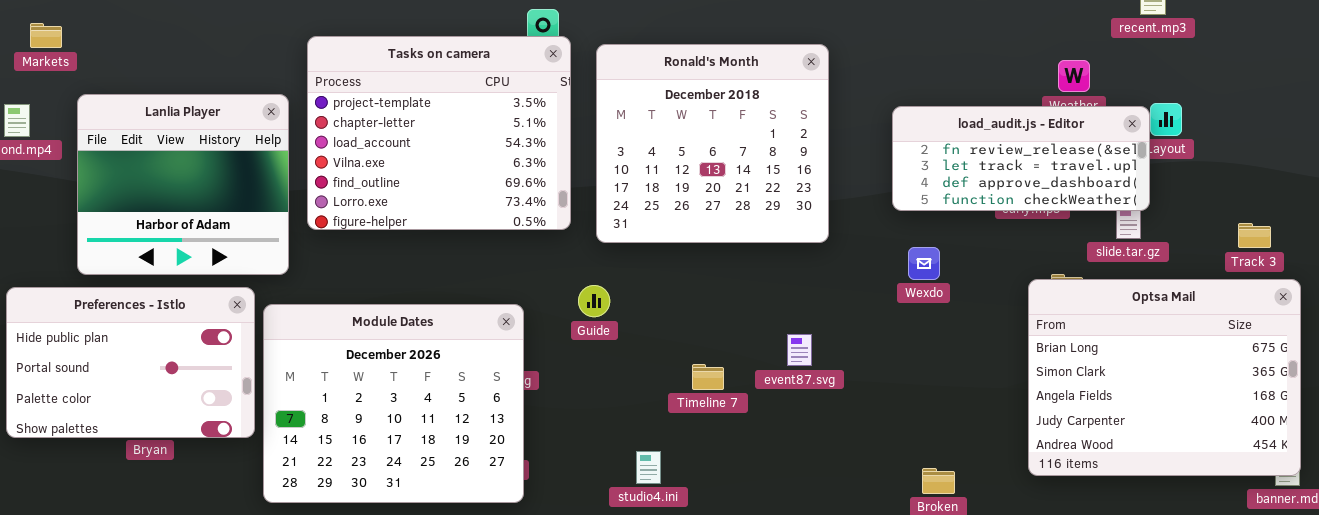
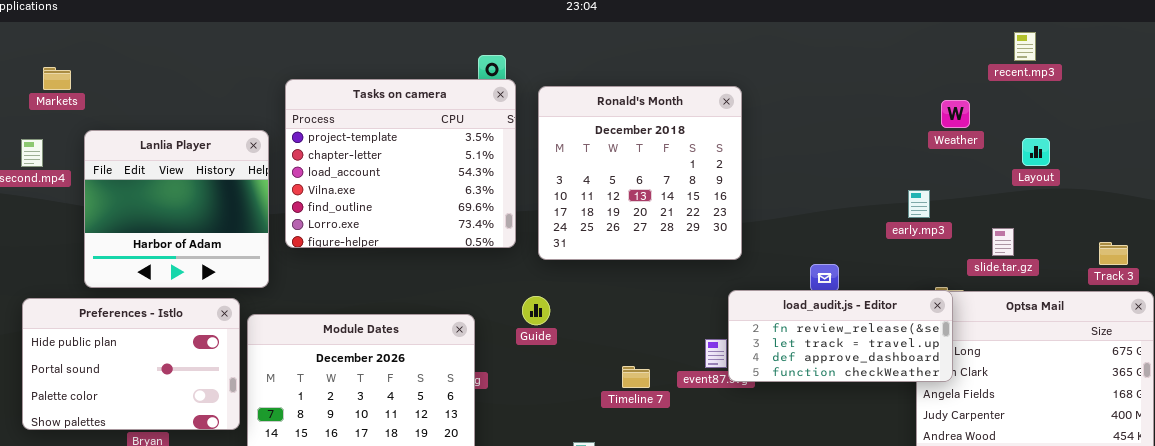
load_audit.js - Editor: [892,106,1150,211] -> [728,290,953,382], moved

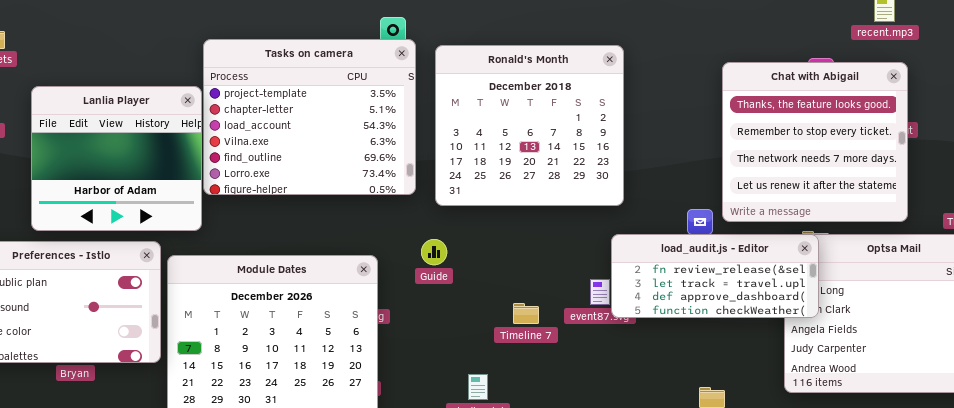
Chat with Abigail: none -> [722,62,908,222], opened
Lanlia Player: [84,130,269,288] -> [31,86,202,231], moved

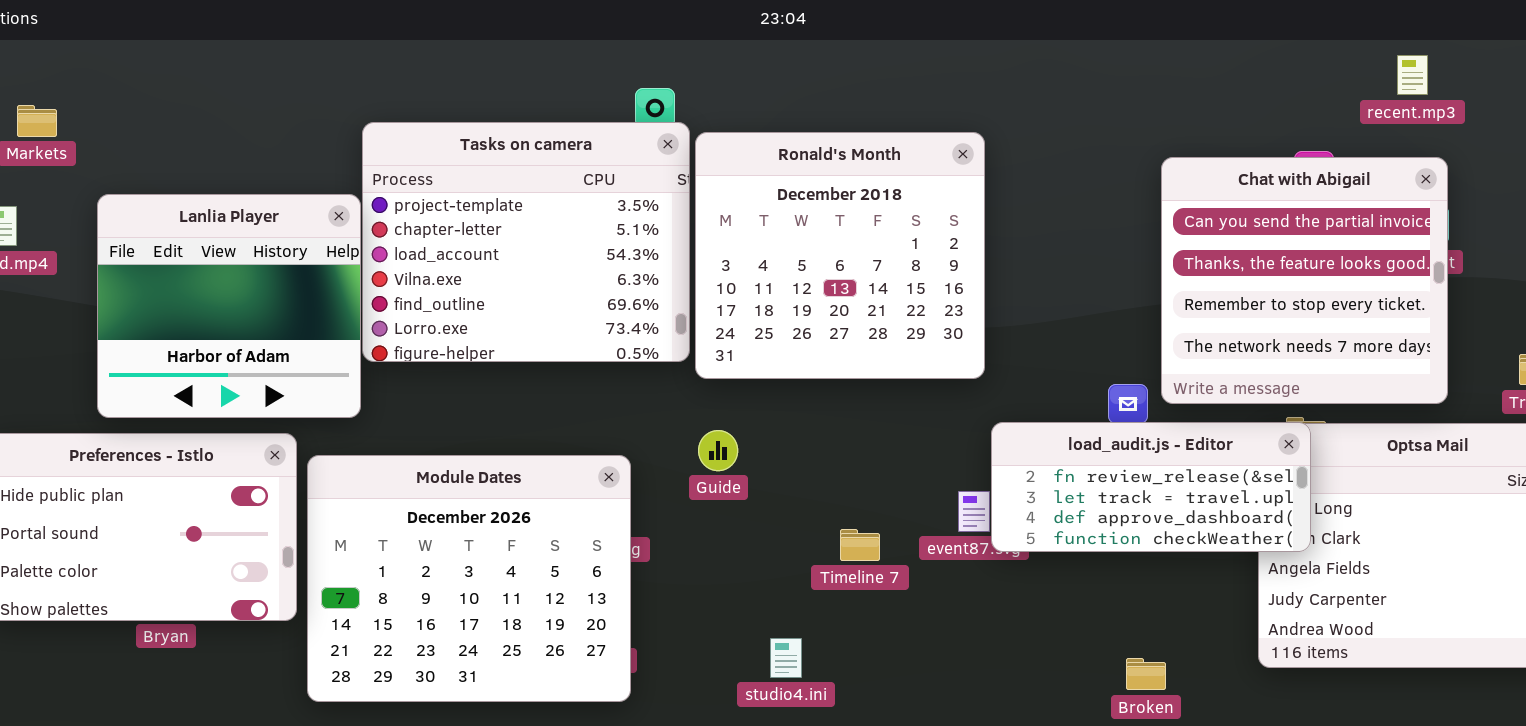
Ronald's Month: [435,45,624,206] -> [695,132,985,379], moved
Chat with Abigail: [722,62,908,222] -> [1161,157,1448,404], scrolled up 1 row

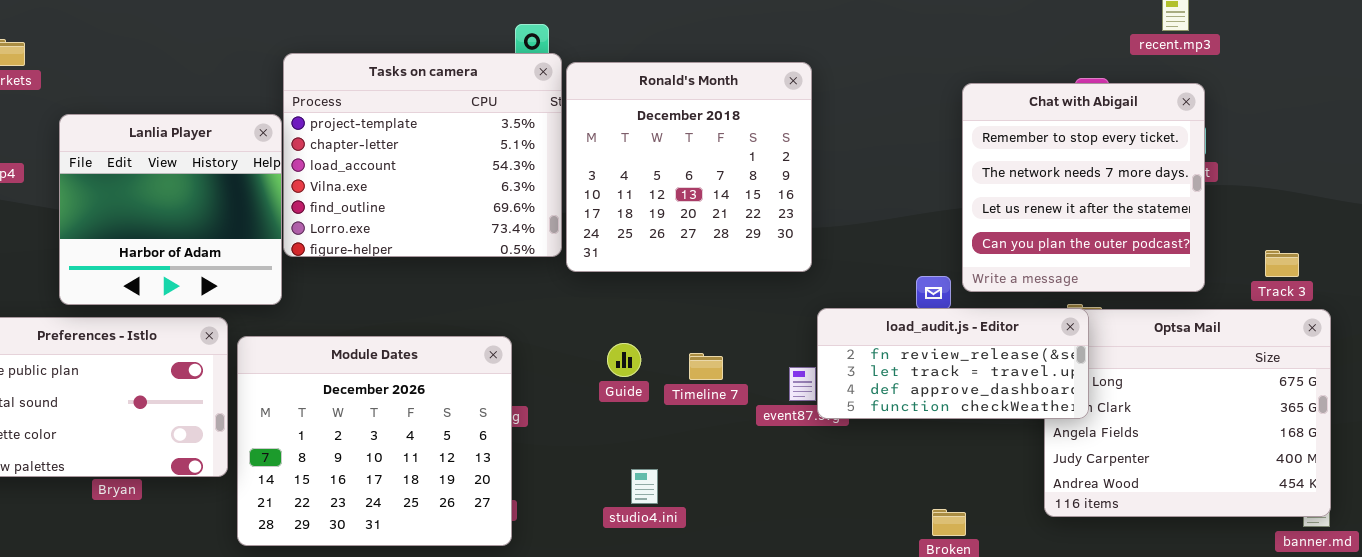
Chat with Abigail: [1161,157,1448,404] -> [962,83,1205,292], scrolled down 2 rows
Guide: [698,430,738,471] -> [607,343,641,377], moved
Timeline 7: [840,529,880,561] -> [689,353,723,380], moved
studio4.ini: [770,638,802,678] -> [631,469,658,504], moved

